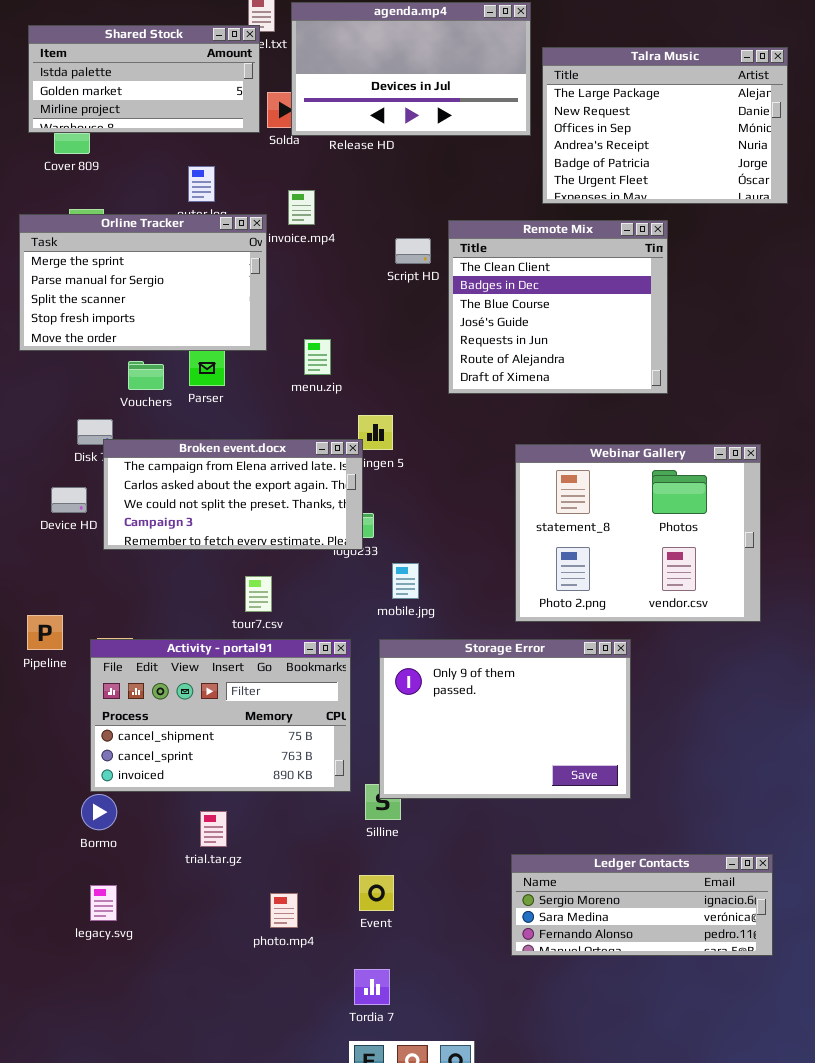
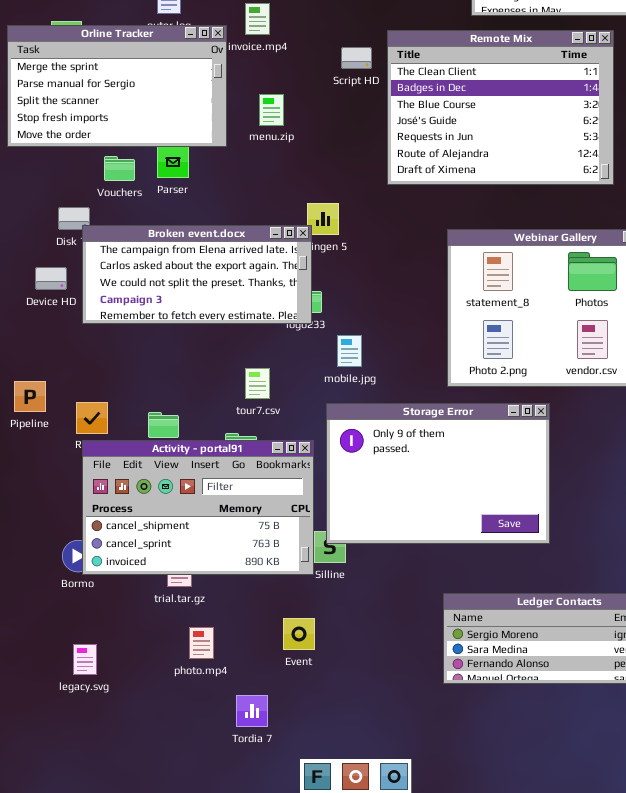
Remote Mix: [448,220,668,394] -> [387,30,614,185], resized
menu.zip: [304,339,331,375] -> [259,94,284,126], moved
tour7.csv: [245,576,272,612] -> [245,368,270,399], moved
Activity - portal91: [90,639,351,792] -> [82,440,314,575], moved
Event: [359,875,394,911] -> [283,618,315,650], moved
legacy.svg: [90,885,117,921] -> [73,644,97,675], moved
photo.mp4: [270,893,298,928] -> [189,627,214,659], moved
Tordia 7: [354,969,390,1005] -> [236,695,268,727], moved

